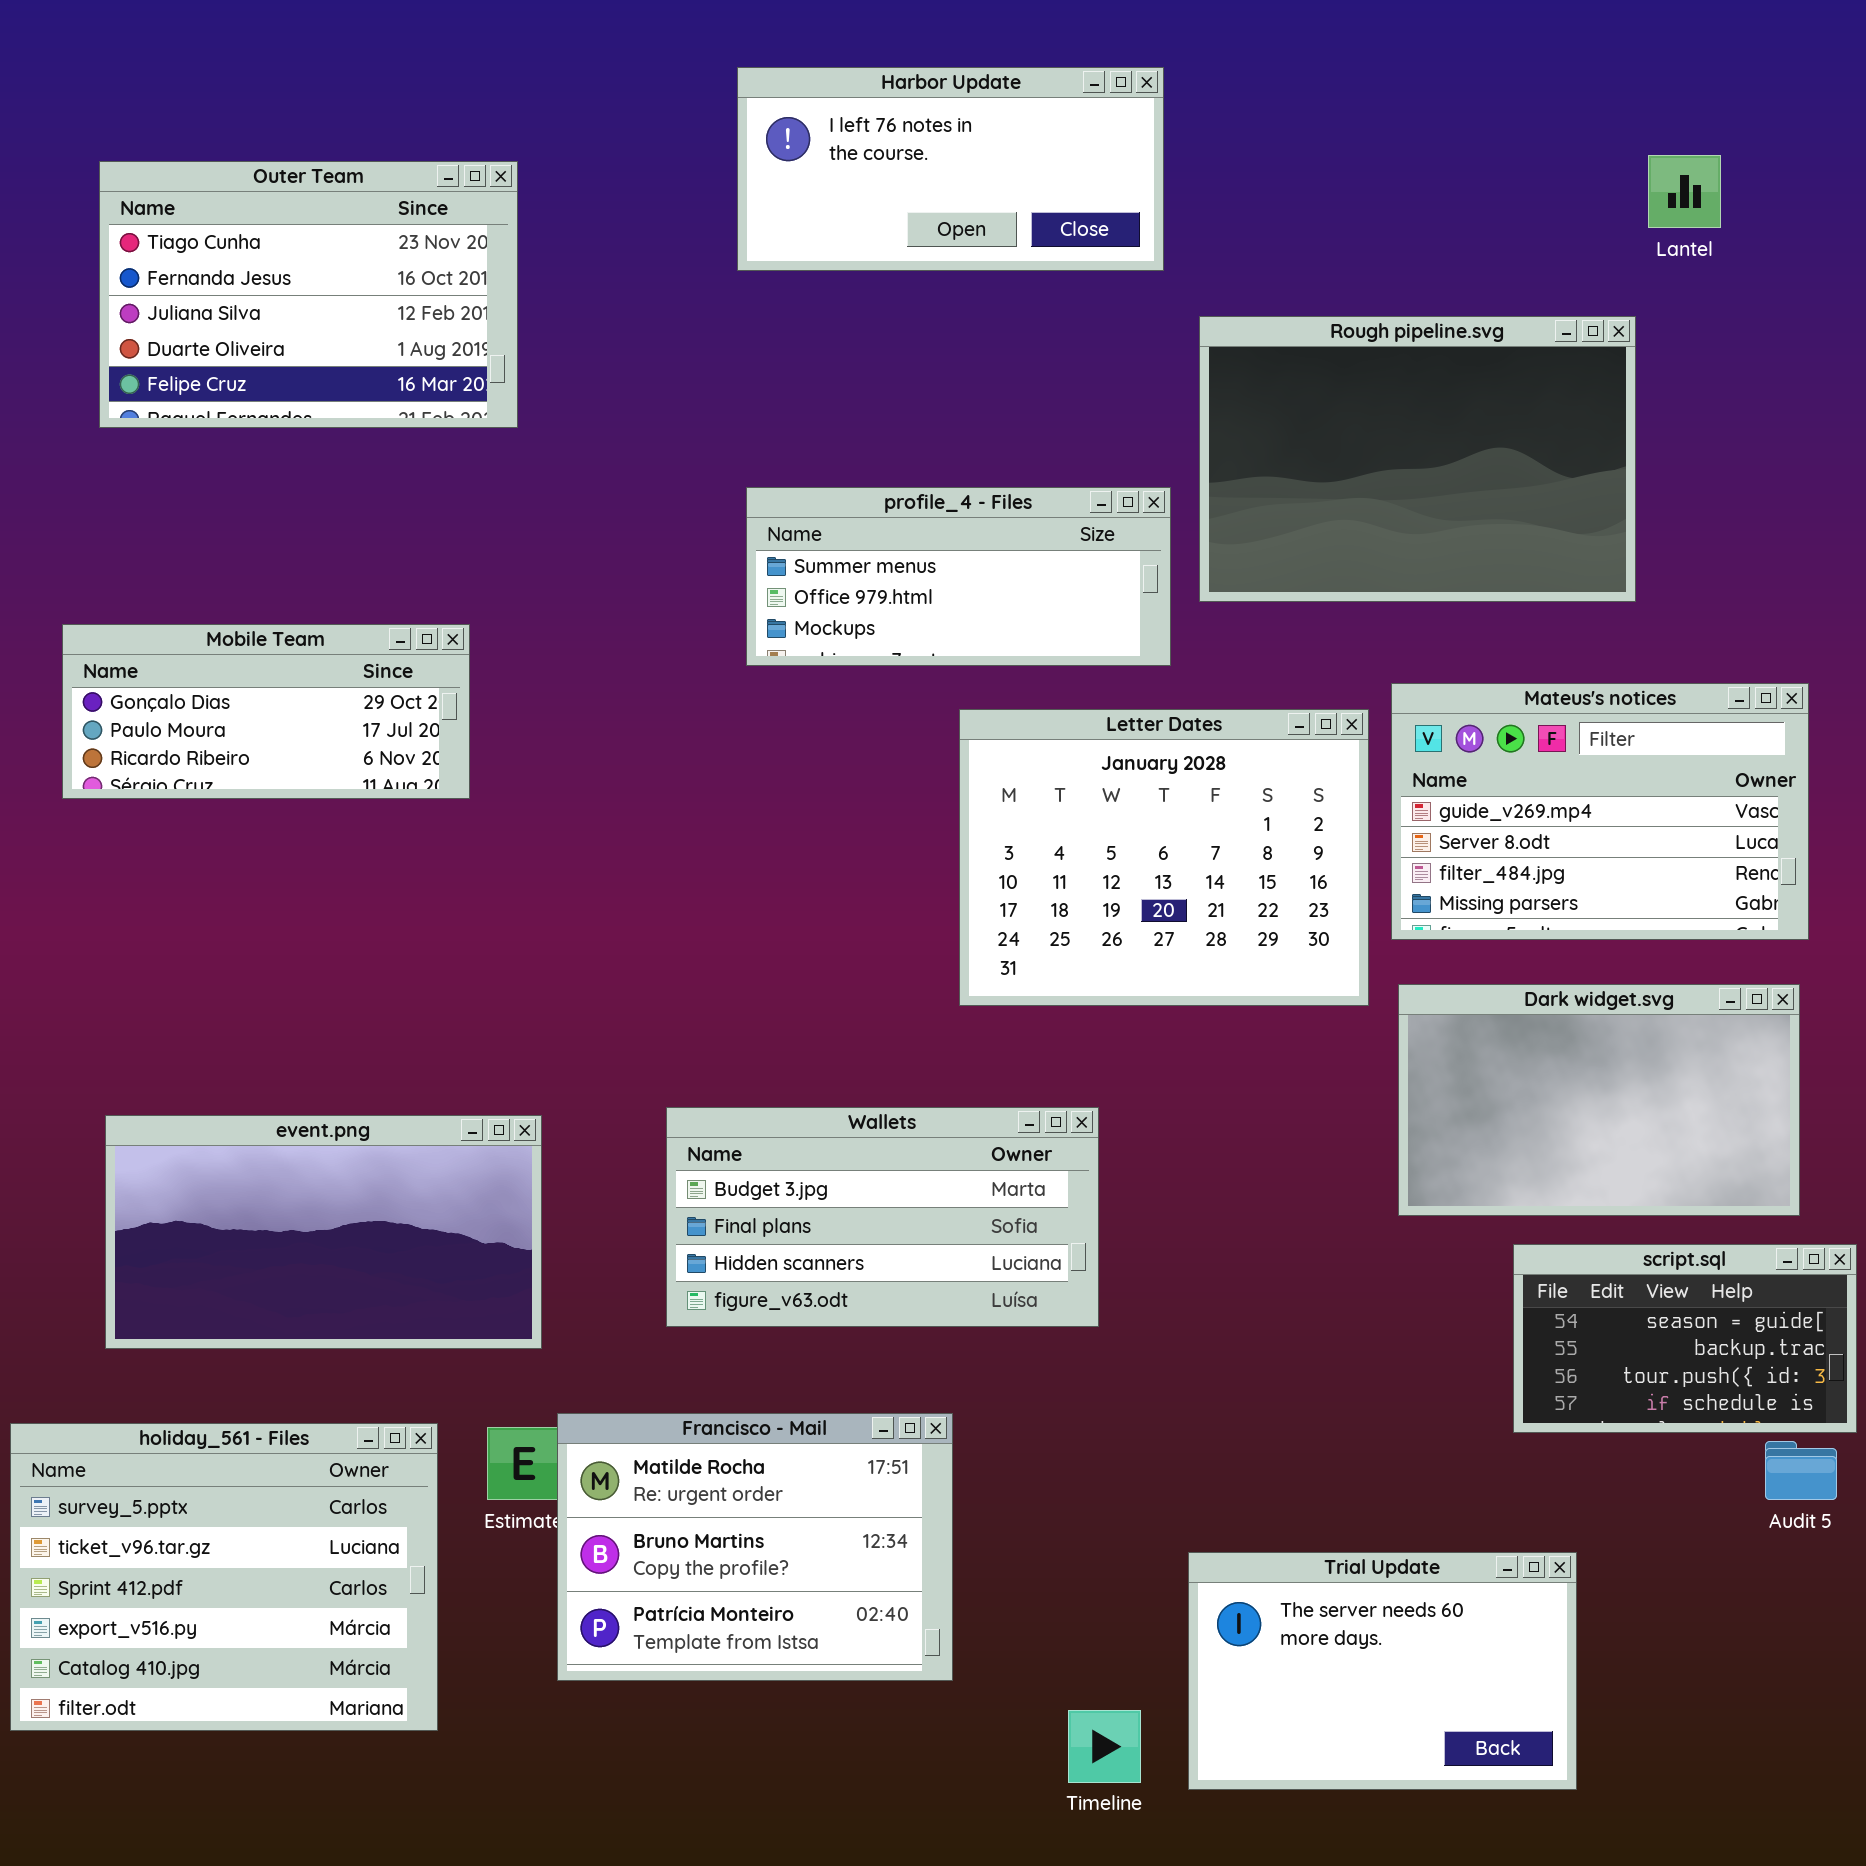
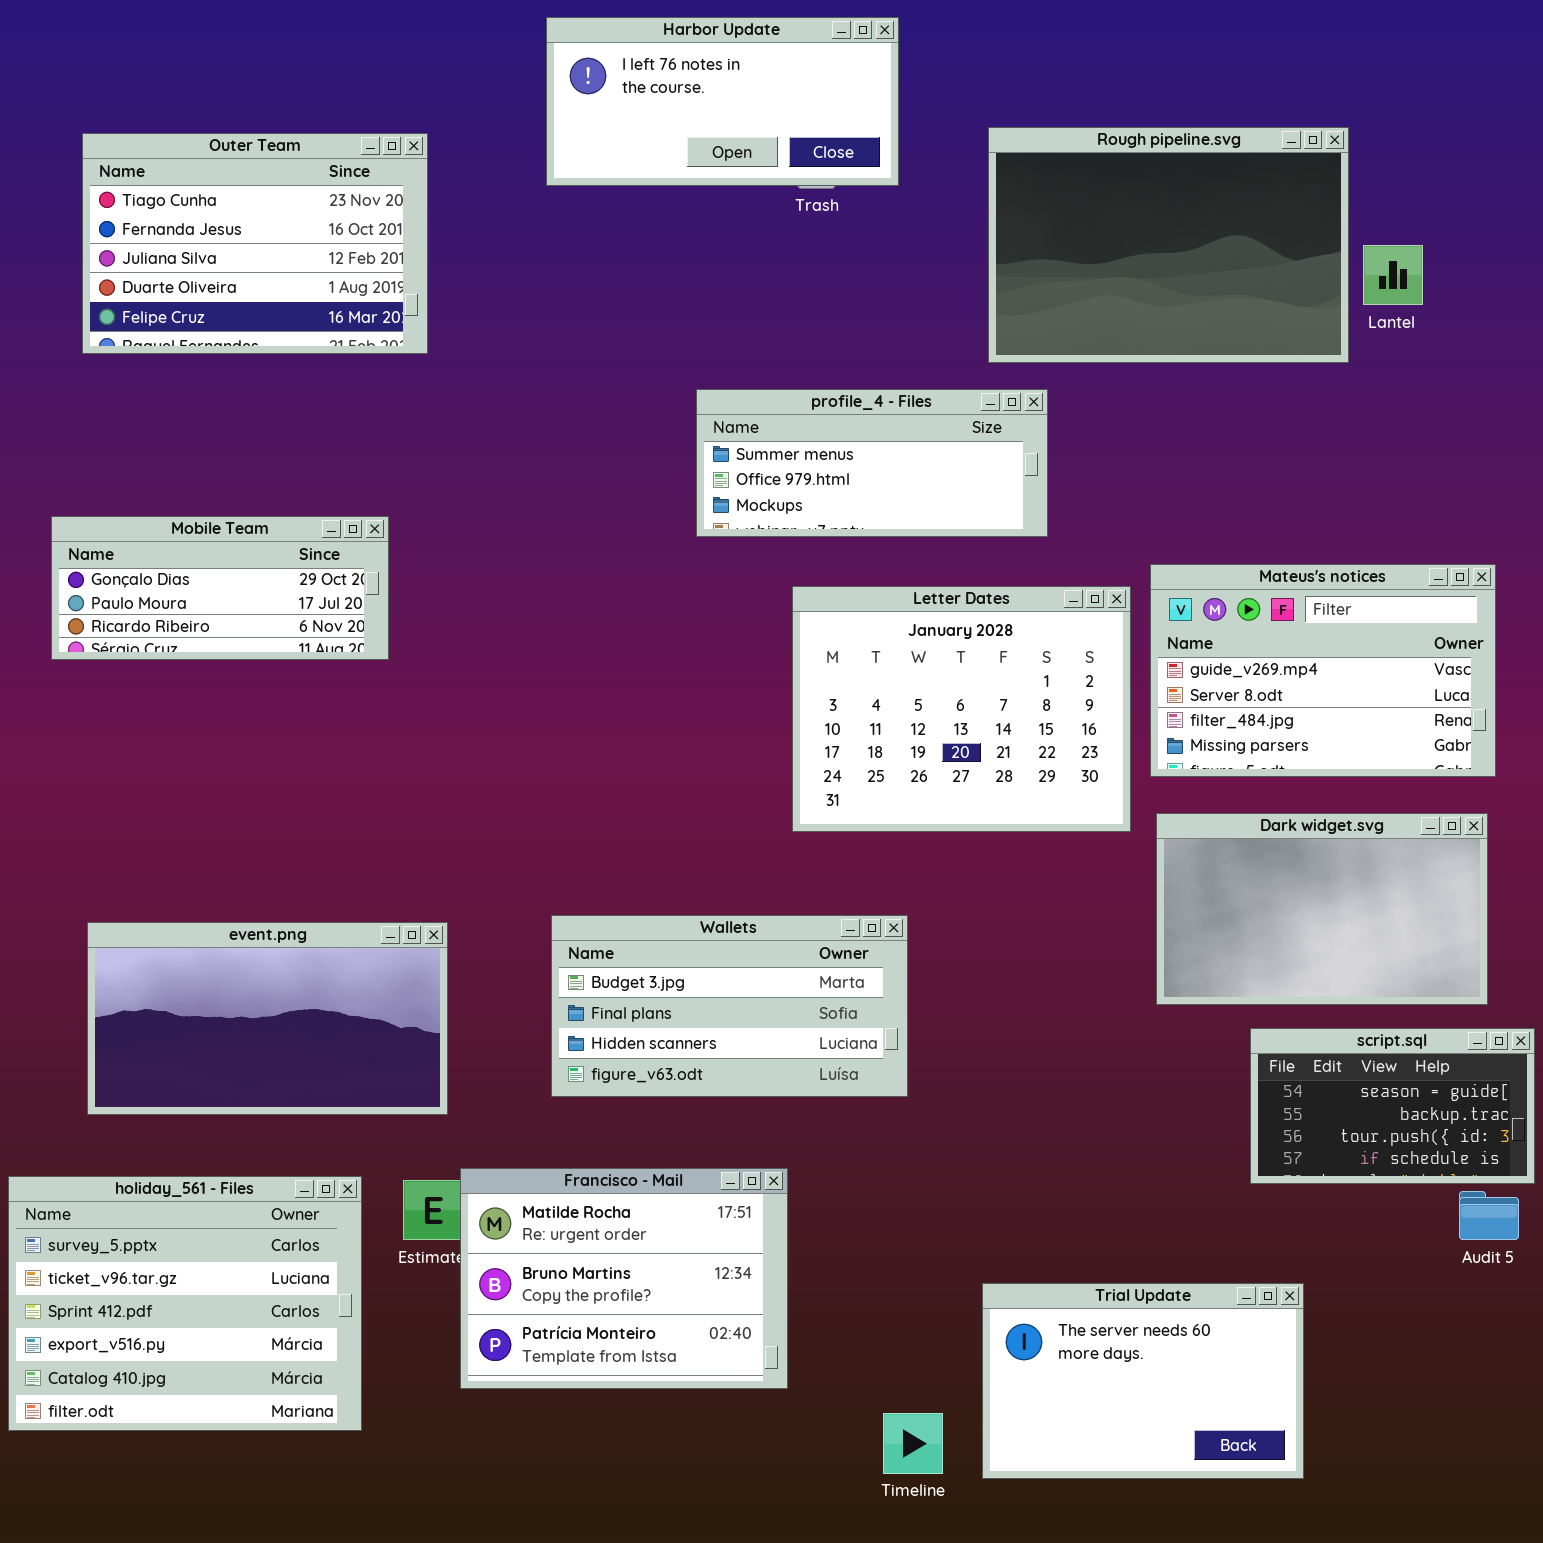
Harbor Update: [737,67,1164,271] -> [546,17,899,186], moved
Lantel: [1648,155,1721,228] -> [1363,245,1423,305], moved
Rough pipeline.svg: [1199,316,1636,602] -> [988,127,1349,363], moved
profile_4 - Files: [746,487,1171,666] -> [696,389,1048,537], moved

